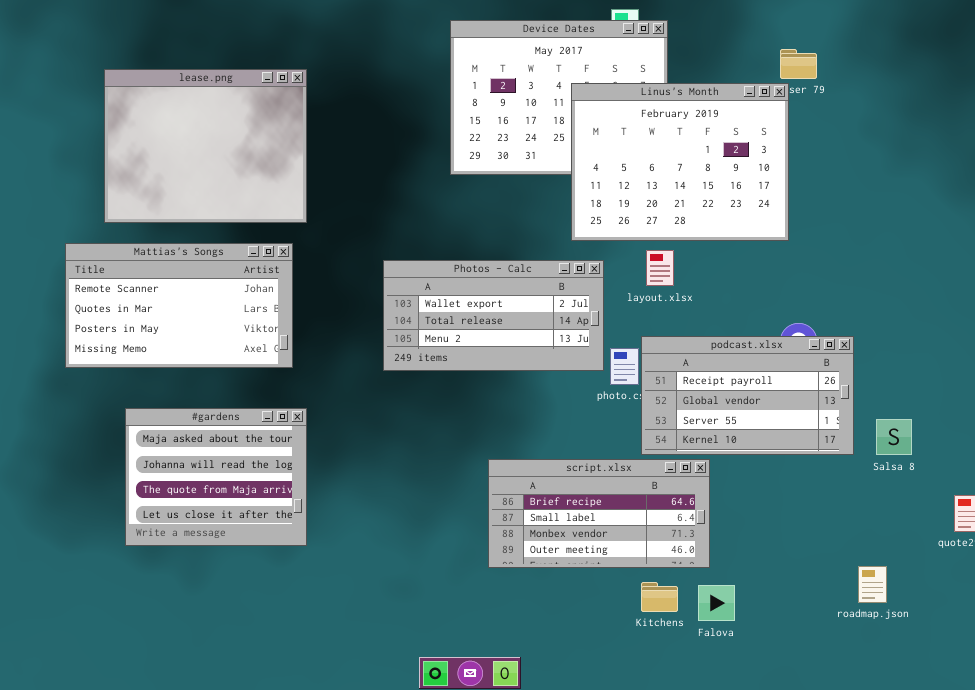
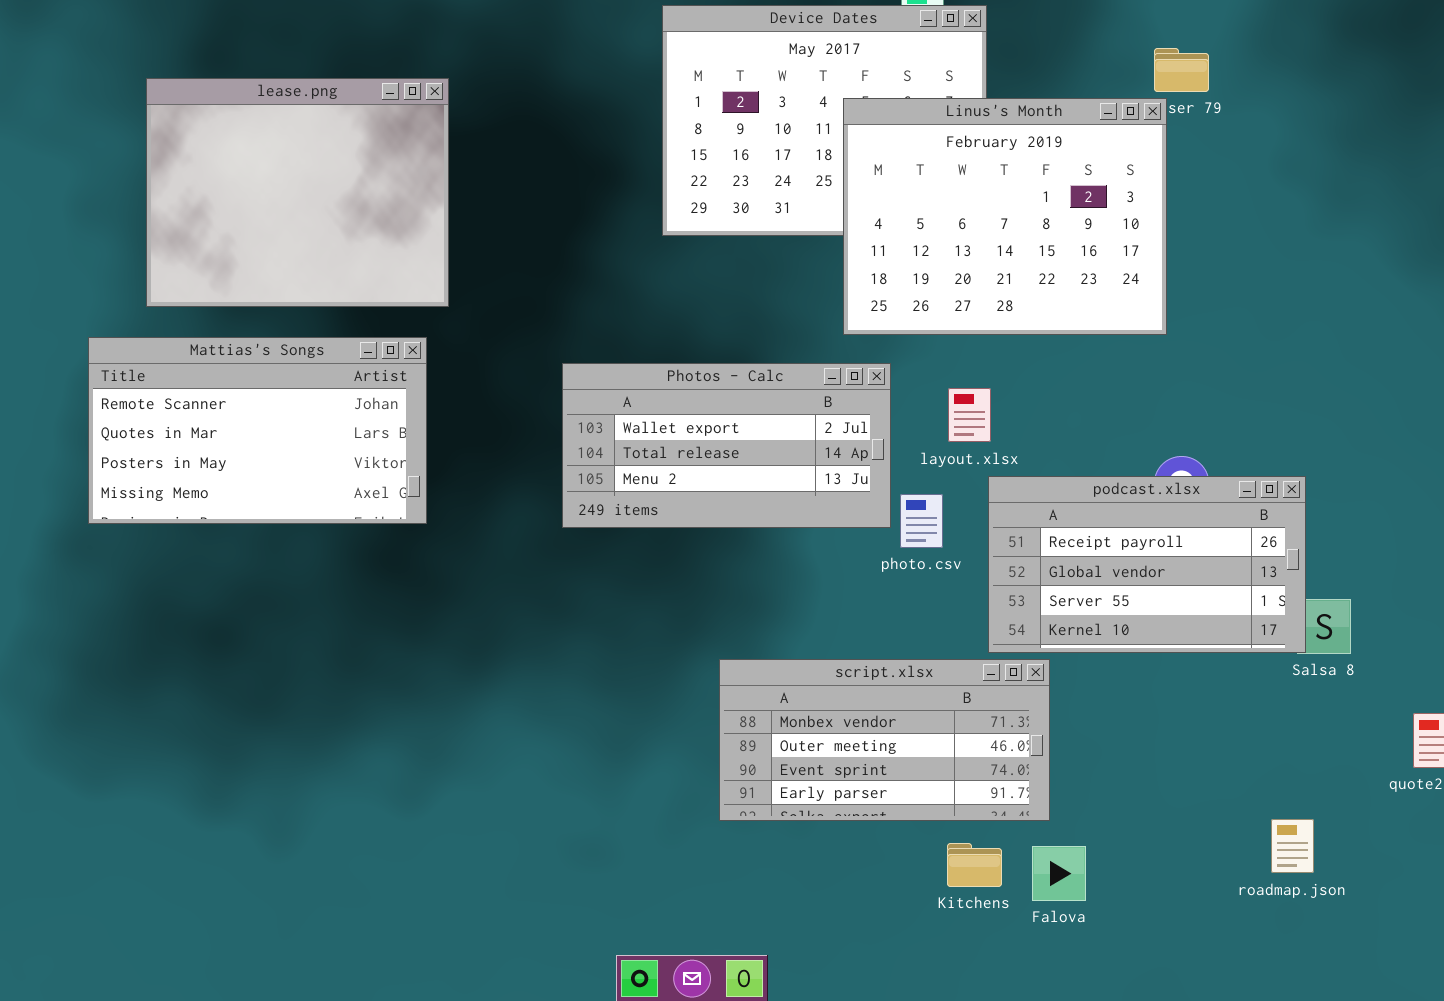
layout.xlsx: [646,250,674,286] -> [948,388,991,442], moved
podcast.xlsx: [641,336,854,455] -> [988,476,1306,653], moved
#gardens: [125,408,307,546] -> none, closed
script.xlsx: [488,459,710,568] -> [719,659,1050,821], scrolled down 2 rows

